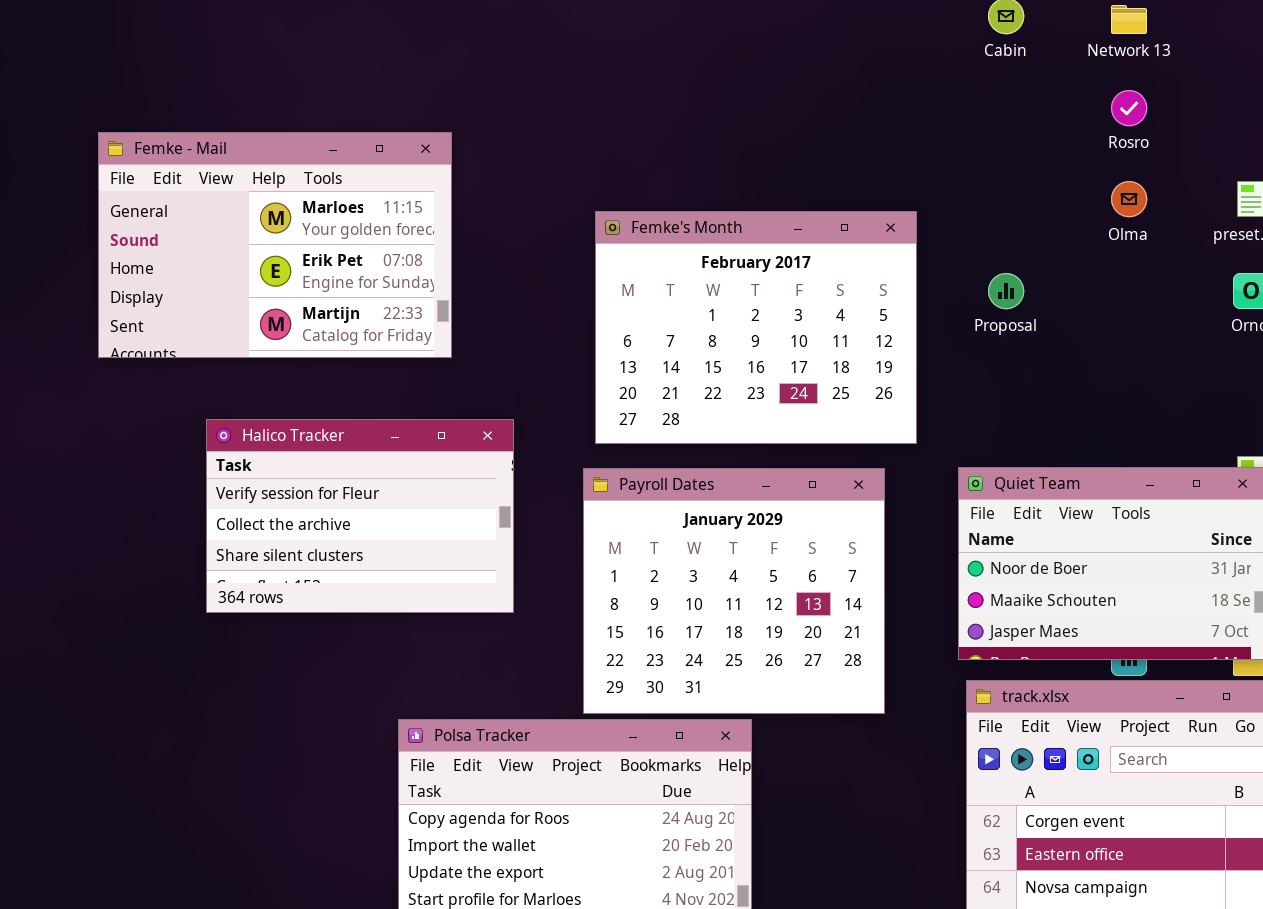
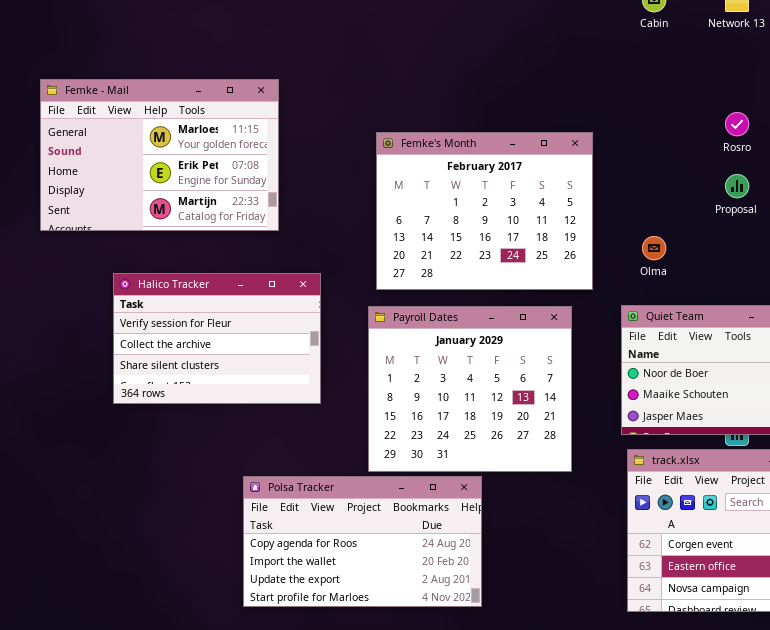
Rosro: [1111,90,1147,126] -> [725,112,749,136], moved
Olma: [1111,181,1147,217] -> [642,236,666,260], moved
Proposal: [988,273,1024,309] -> [725,174,749,198], moved

